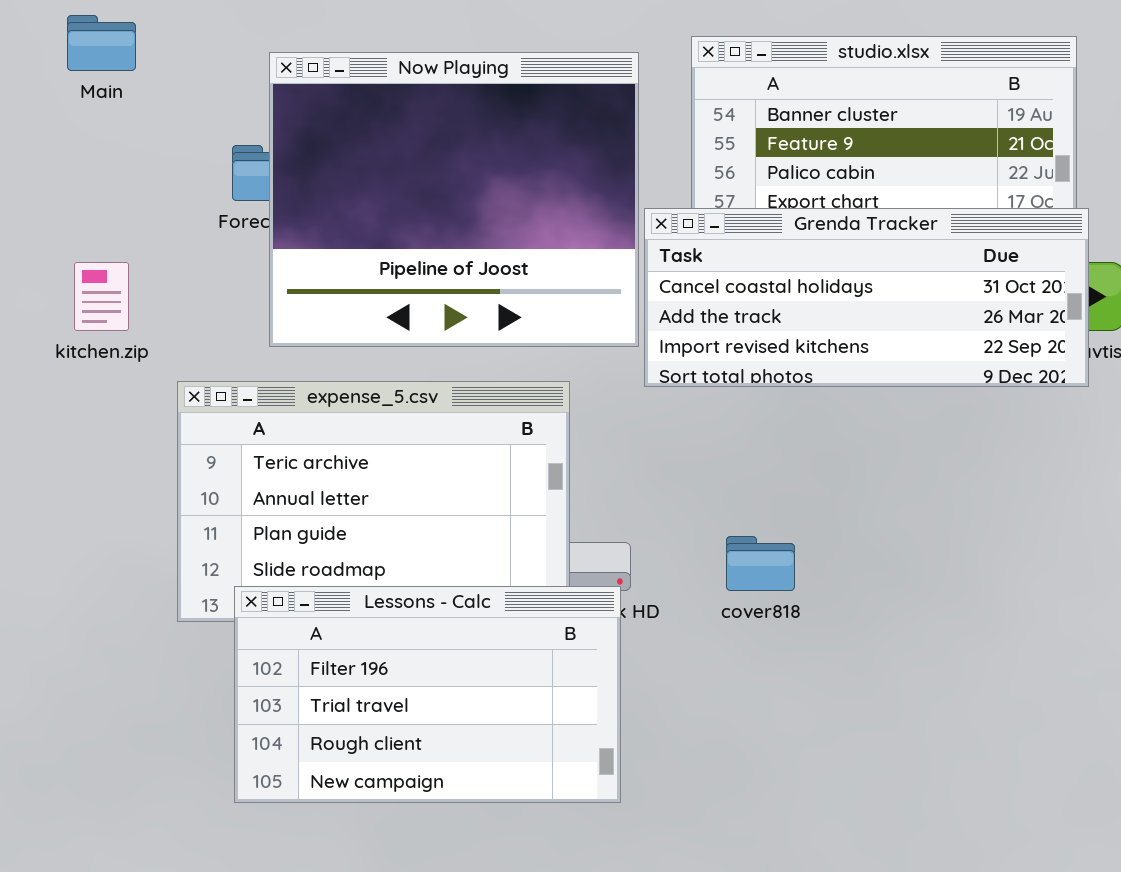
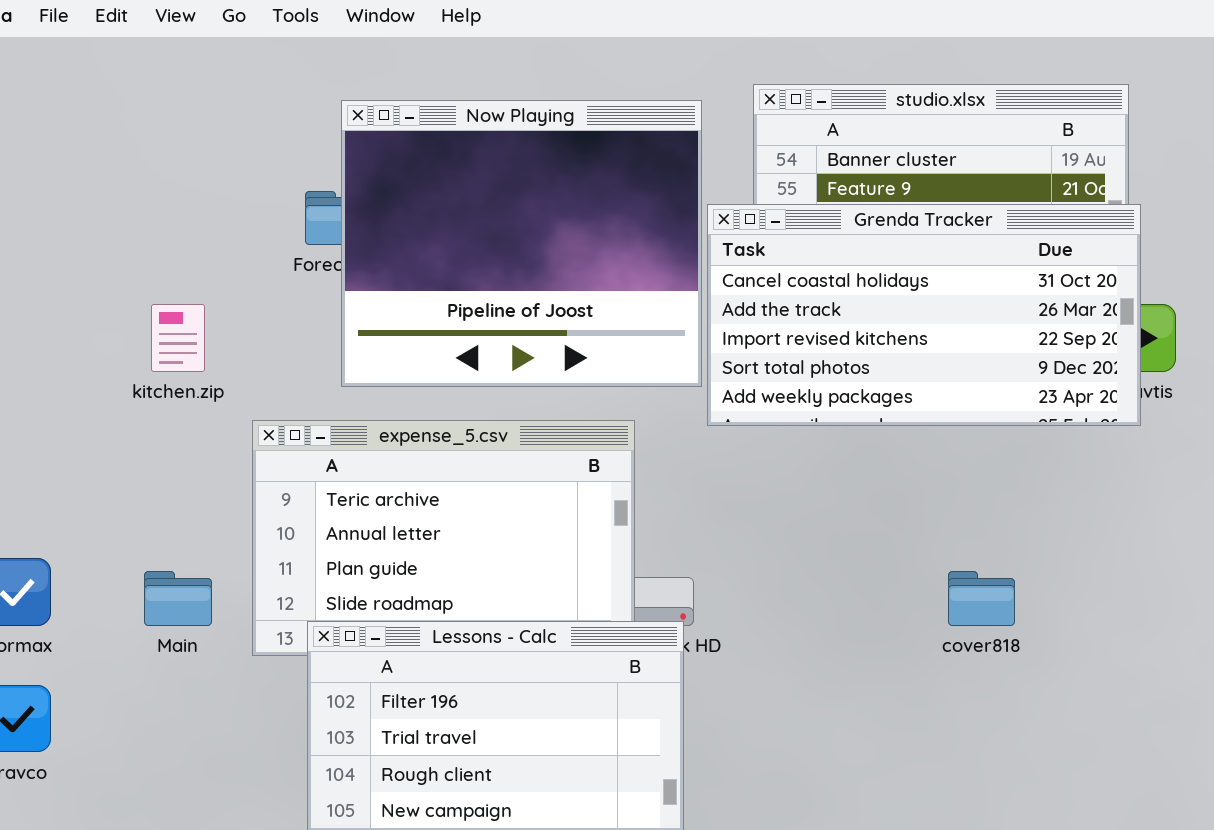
Main: [67,15,136,71] -> [144,571,212,626], moved
Grenda Tracker: [644,208,1089,387] -> [707,204,1141,426], resized
cover818: [726,536,795,591] -> [948,571,1015,626], moved

